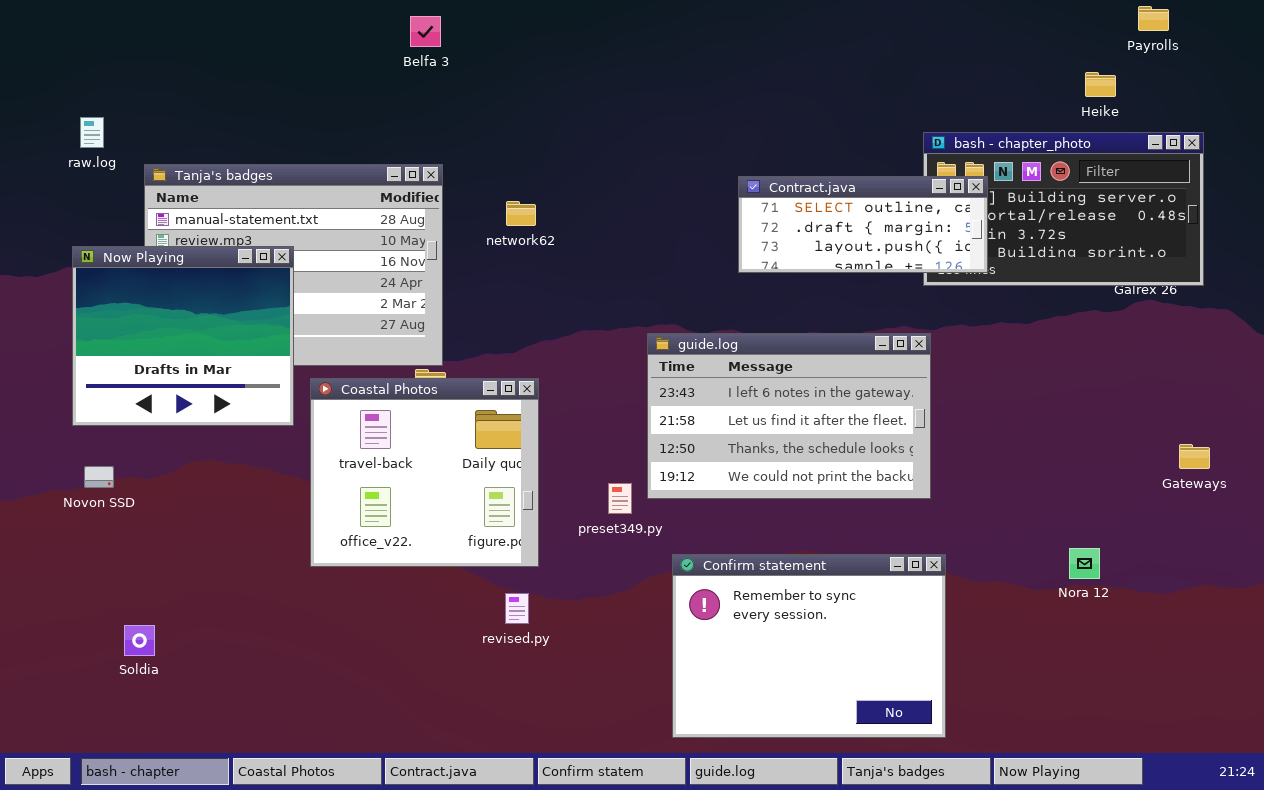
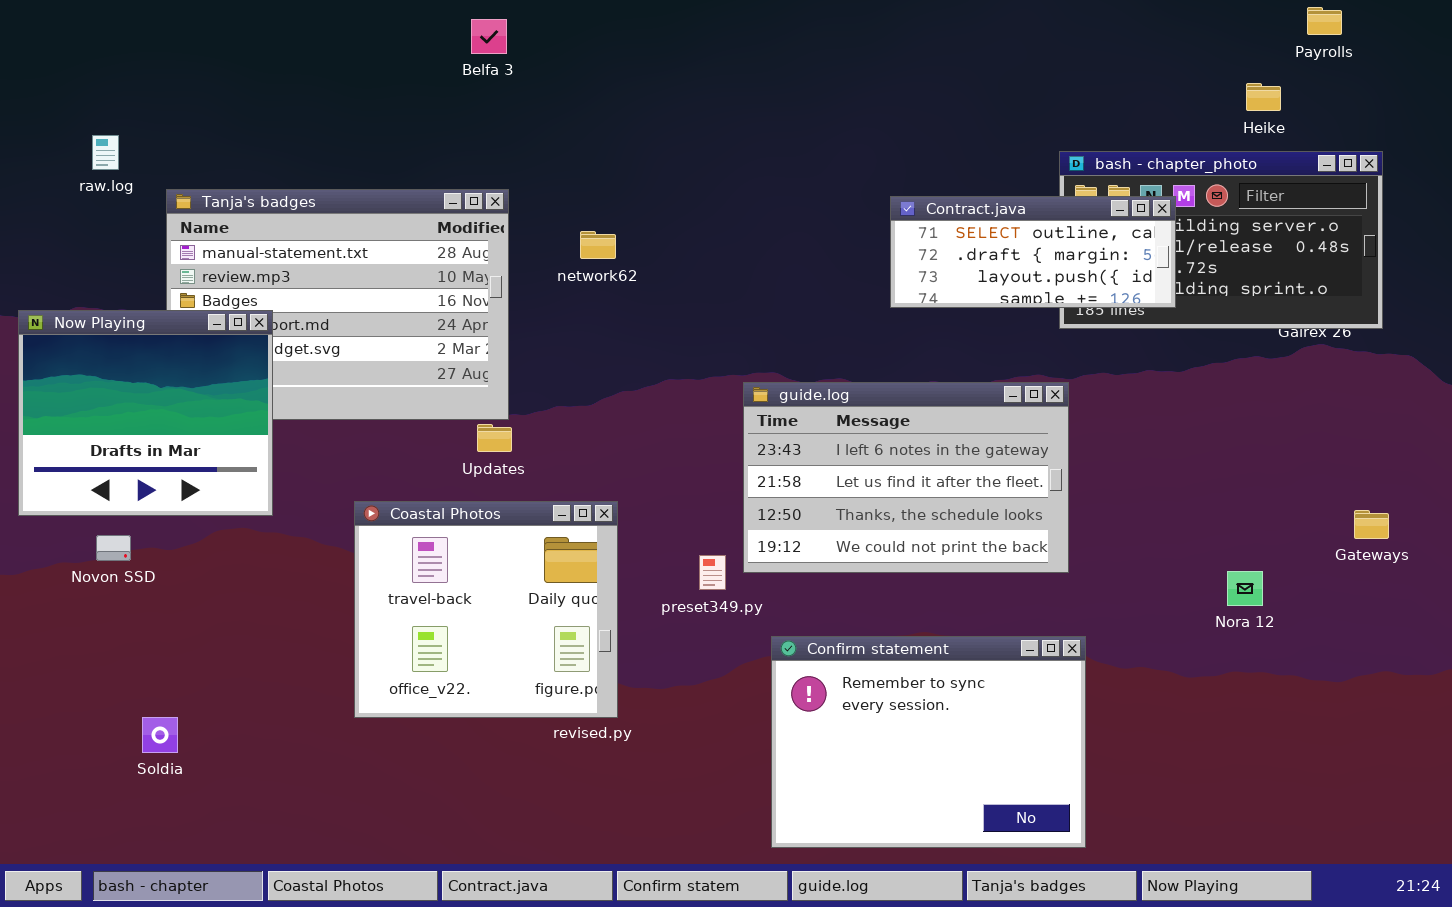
Contract.java: [738,176,988,273] -> [890,196,1176,308], moved
Now Playing: [72,246,294,426] -> [18,310,273,516], moved
Coastal Photos: [310,378,539,567] -> [354,501,618,718], moved
Nora 12: [1069,548,1100,579] -> [1227,571,1263,606], moved

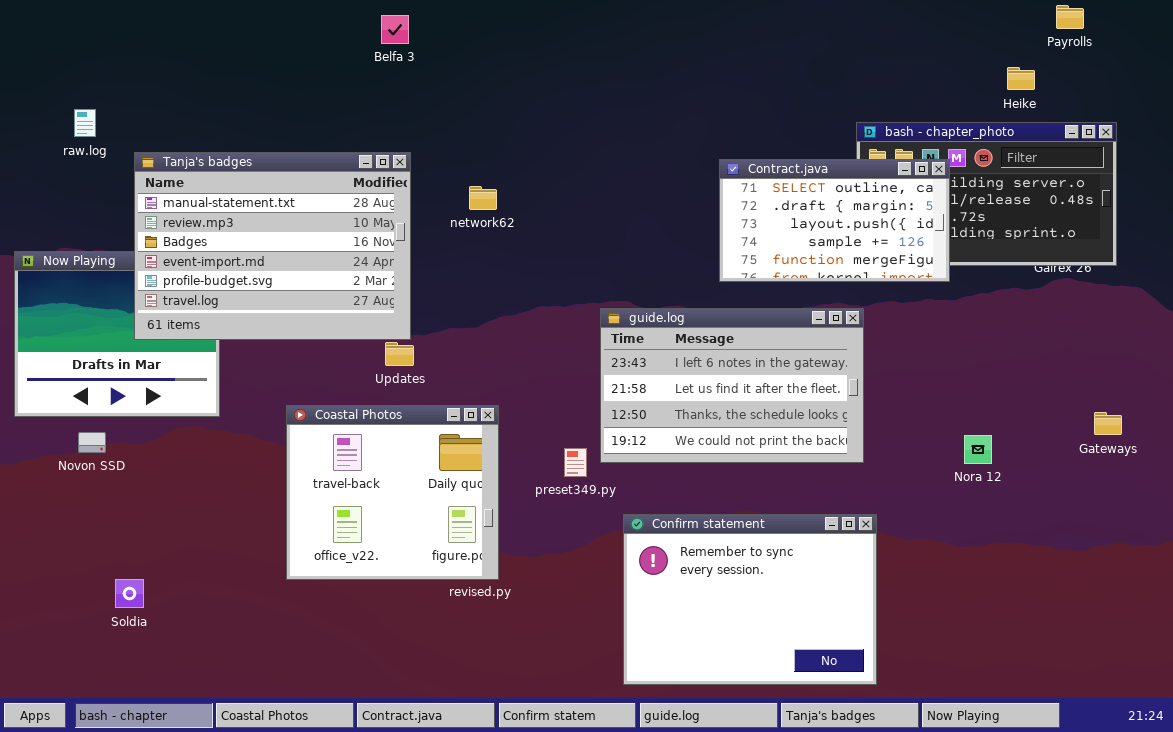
Tanja's badges: [166,189,509,420] -> [134,152,411,340], raised
Contract.java: [890,196,1176,308] -> [719,159,950,282], resized
Nora 12: [1227,571,1263,606] -> [964,435,992,464], moved

